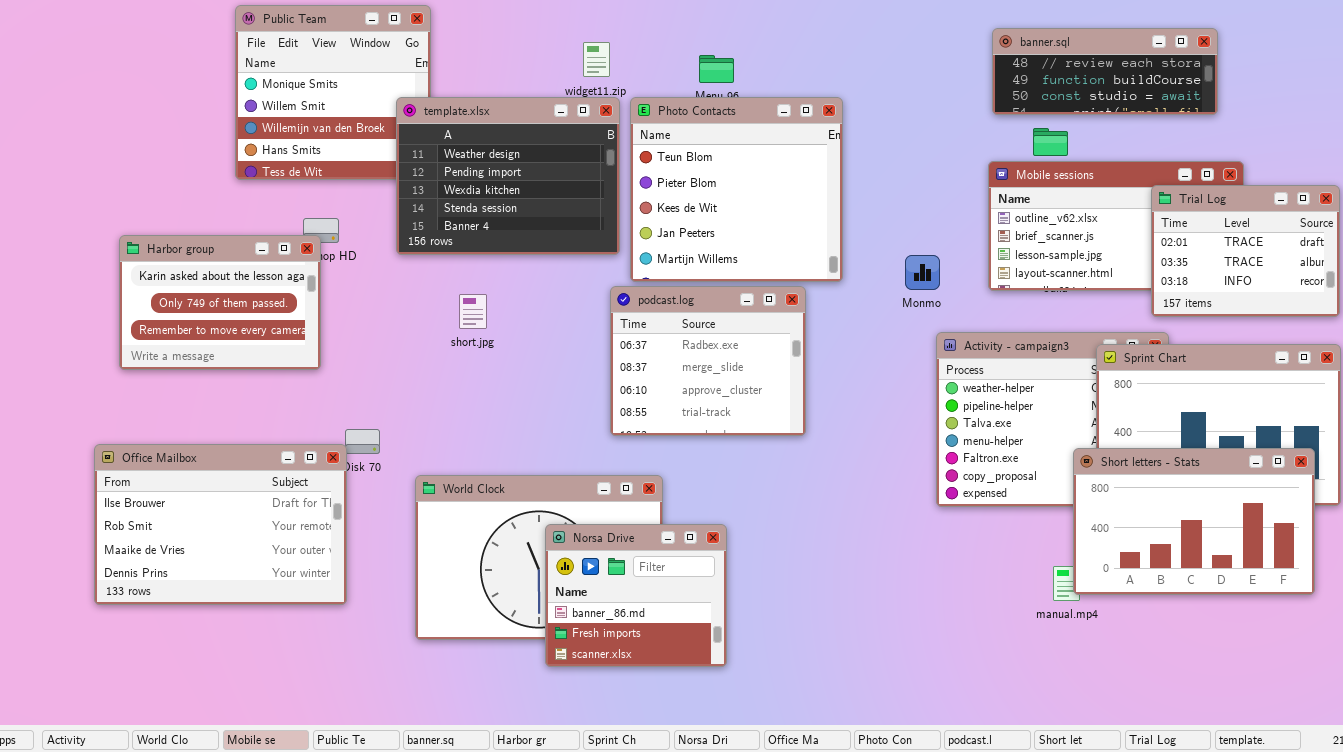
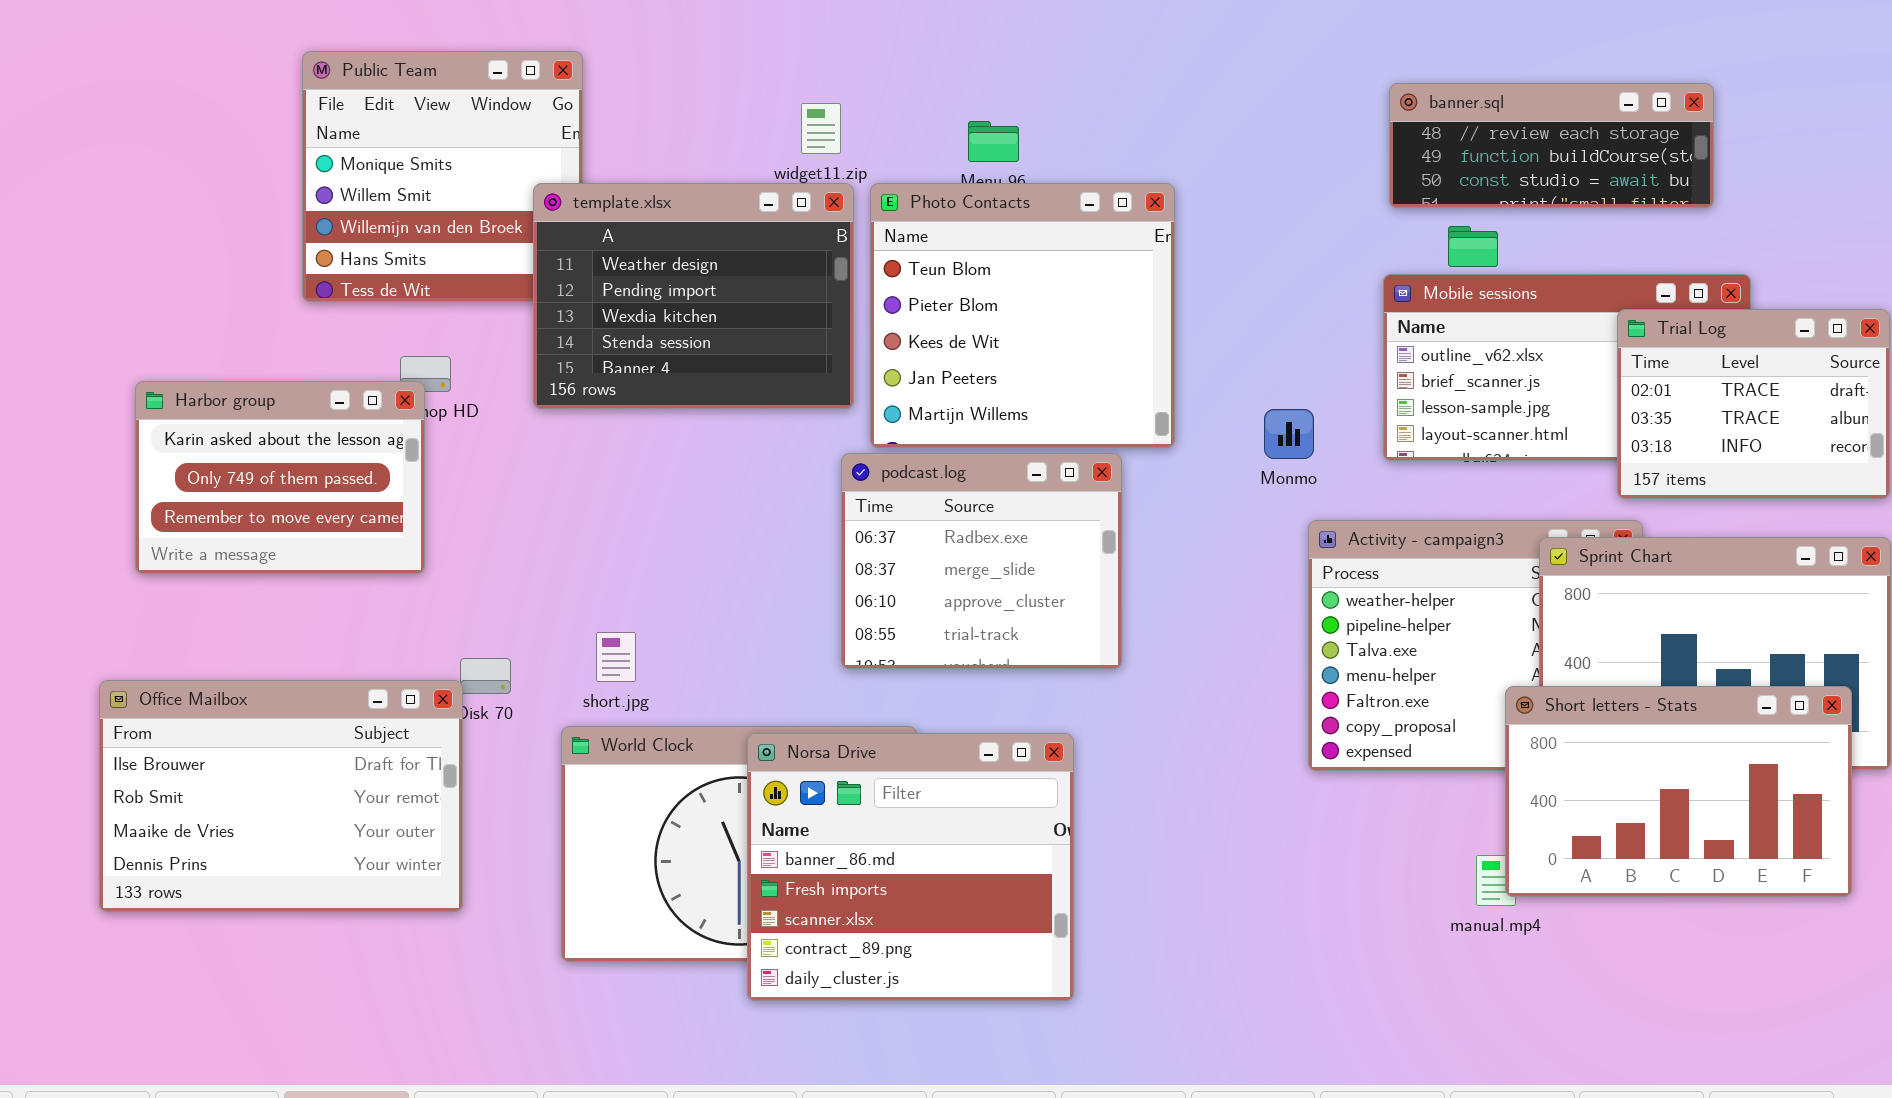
short.jpg: [459,294,487,329] -> [596,632,636,682], moved
Norsa Drive: [545,524,727,667] -> [747,733,1074,1001], resized

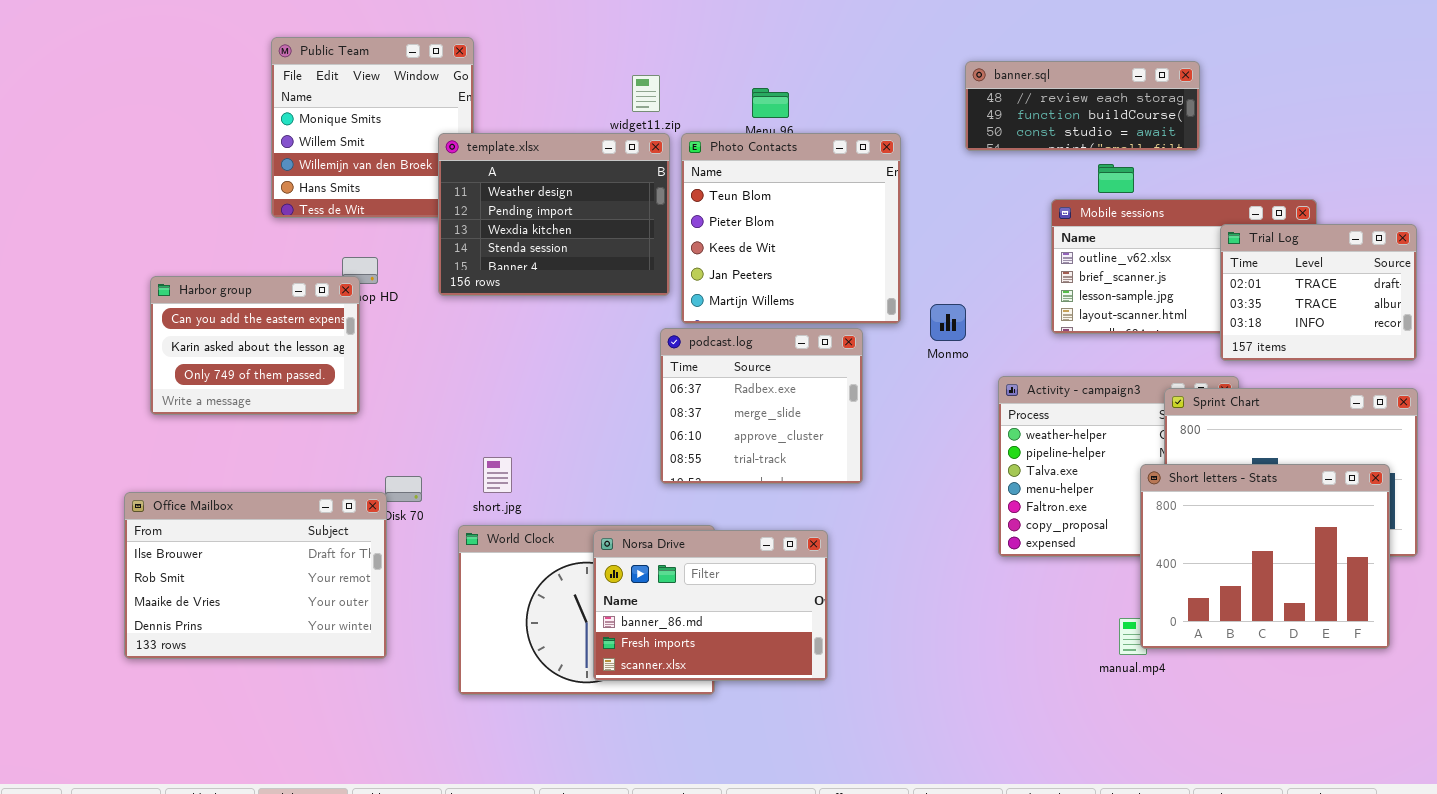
banner.sql: [1389,83,1714,208] -> [965,61,1200,151], moved
Harbor group: [135,381,425,574] -> [150,276,360,415], scrolled up 1 row
Monmo: [1264,409,1314,459] -> [930,304,966,341], moved
Short letters - Stats: [1505,686,1852,897] -> [1140,464,1390,649], resized
Norsa Drive: [747,733,1074,1001] -> [593,530,828,681], resized

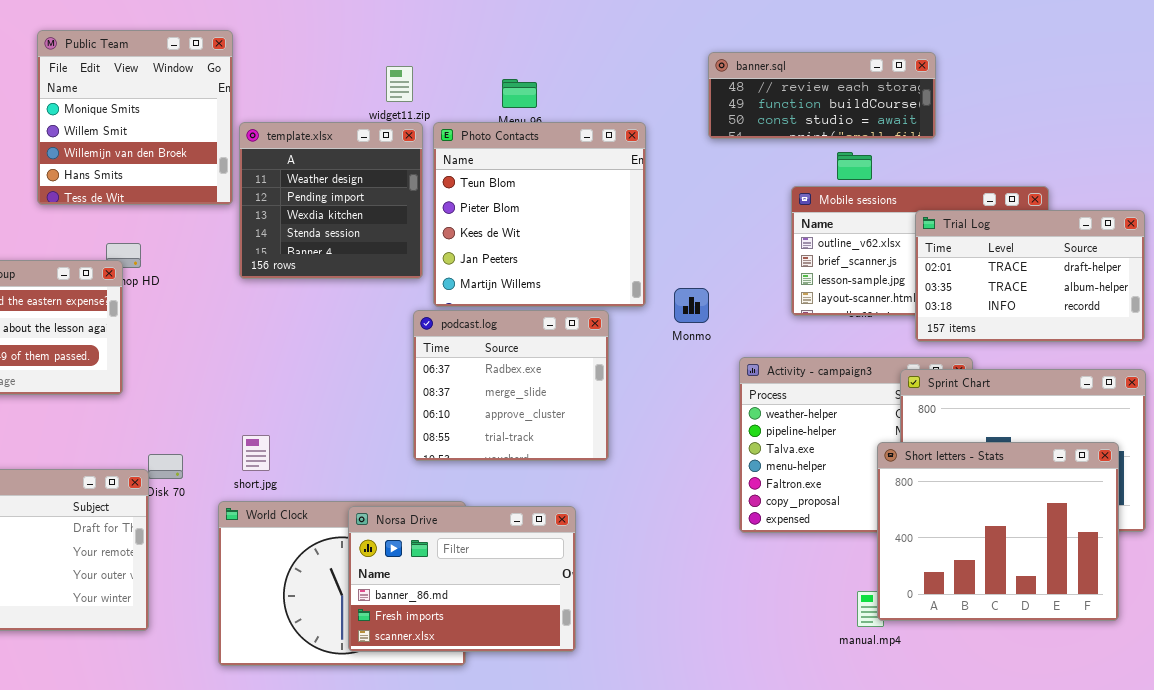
template.xlsx: [438,133,670,296] -> [239,122,423,279], resized
Trial Log: [1220,224,1417,361] -> [915,210,1145,342], resized

